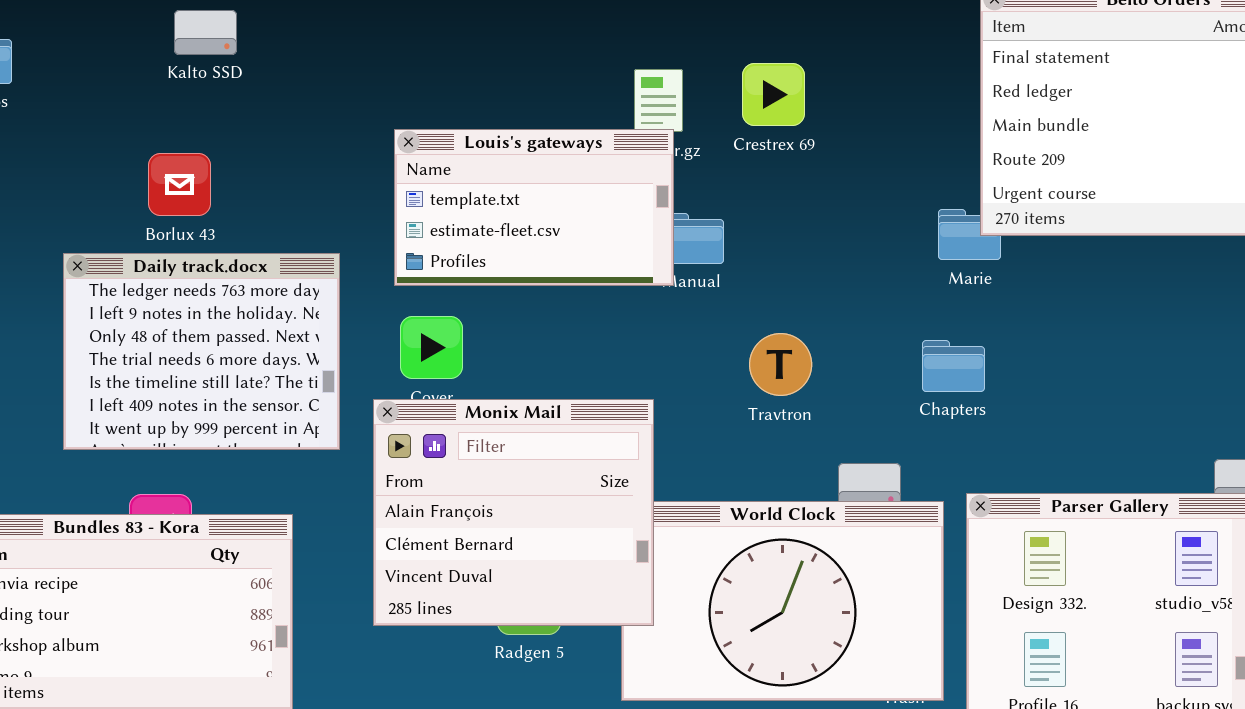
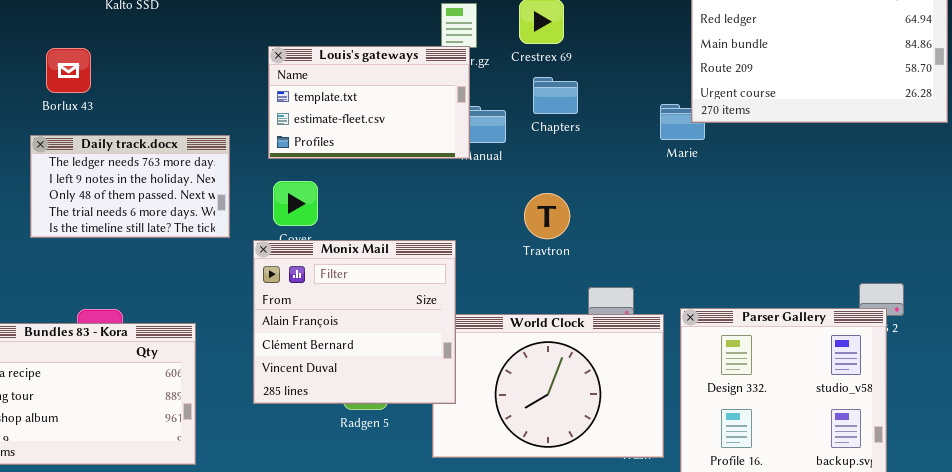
Borlux 43: [148,153,211,216] -> [46,48,91,93], moved
Daily track.docx: [63,253,340,450] -> [30,135,230,238], resized
Chapters: [922,340,985,392] -> [533,77,578,114], moved

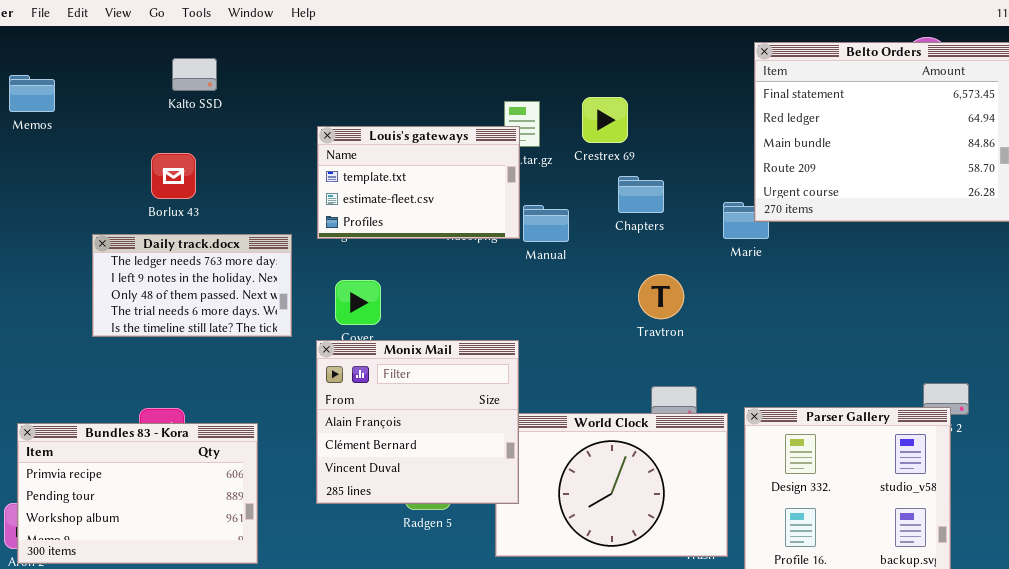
Louis's gateways: [268,46,470,159] -> [317,126,520,239], moved
Borlux 43: [46,48,91,93] -> [151,153,196,199], moved
Chapters: [533,77,578,114] -> [618,176,664,213], moved
Travtron: [524,193,570,239] -> [638,274,684,319], moved

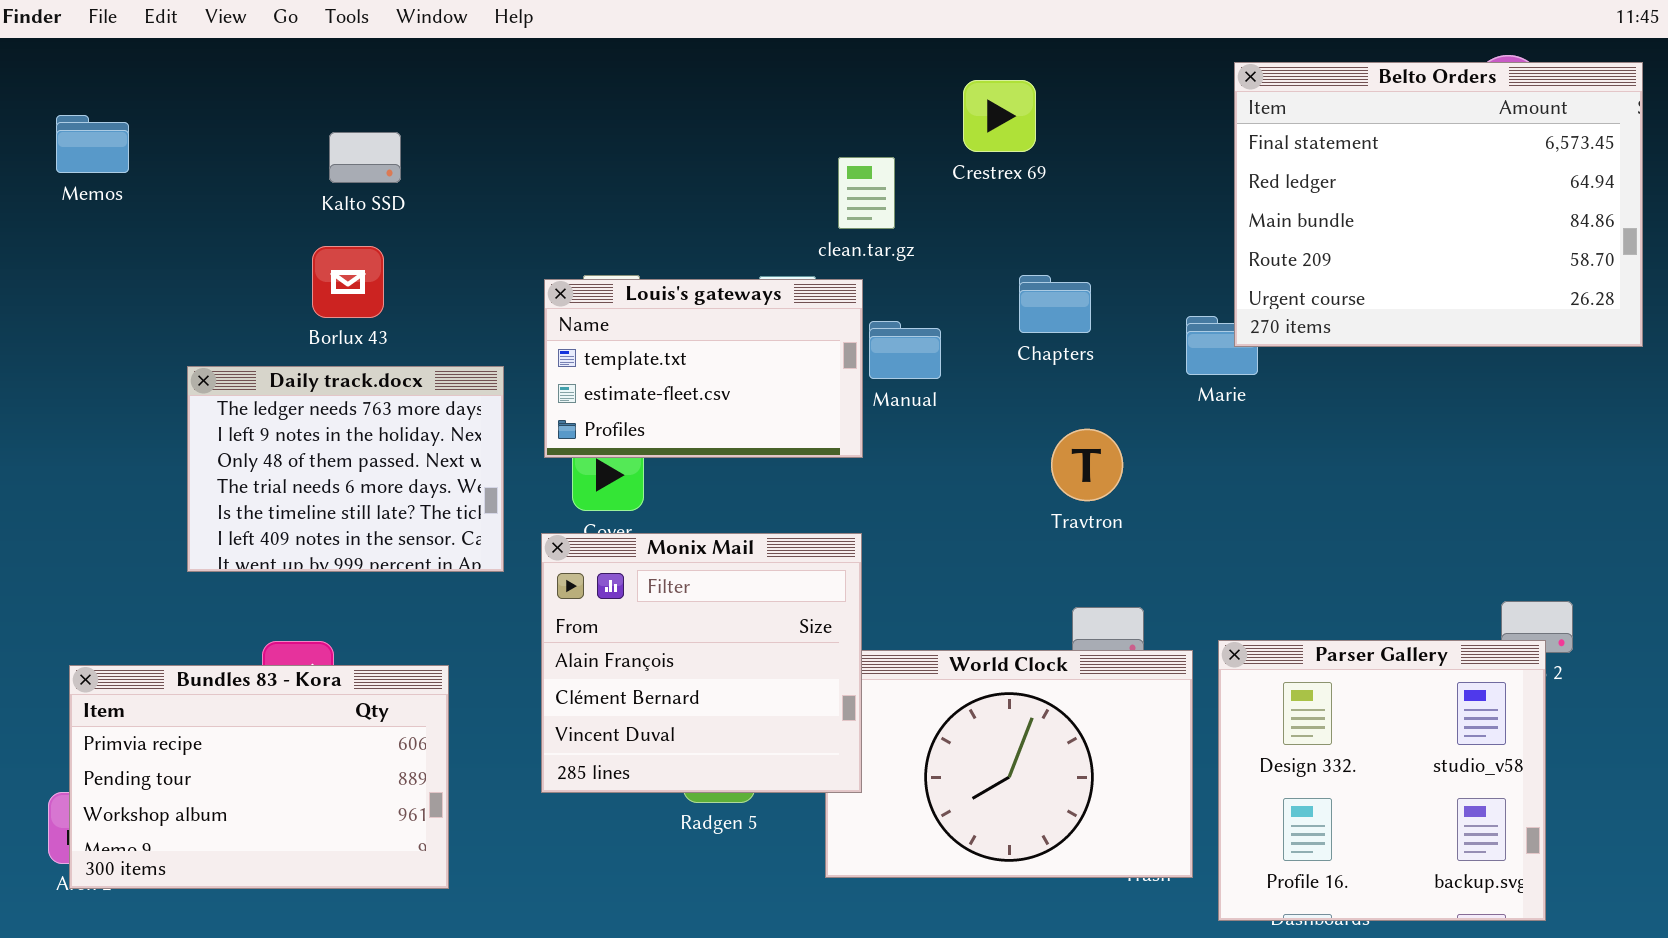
Kalto SSD: [172,58,217,91] -> [329,132,401,183], moved
Crestrex 69: [582,97,628,143] -> [963,80,1036,152], moved
Louis's gateways: [317,126,520,239] -> [544,279,863,458], moved
Borlux 43: [151,153,196,199] -> [312,246,384,318], moved
Daily track.docx: [92,234,292,337] -> [187,366,504,572], resized

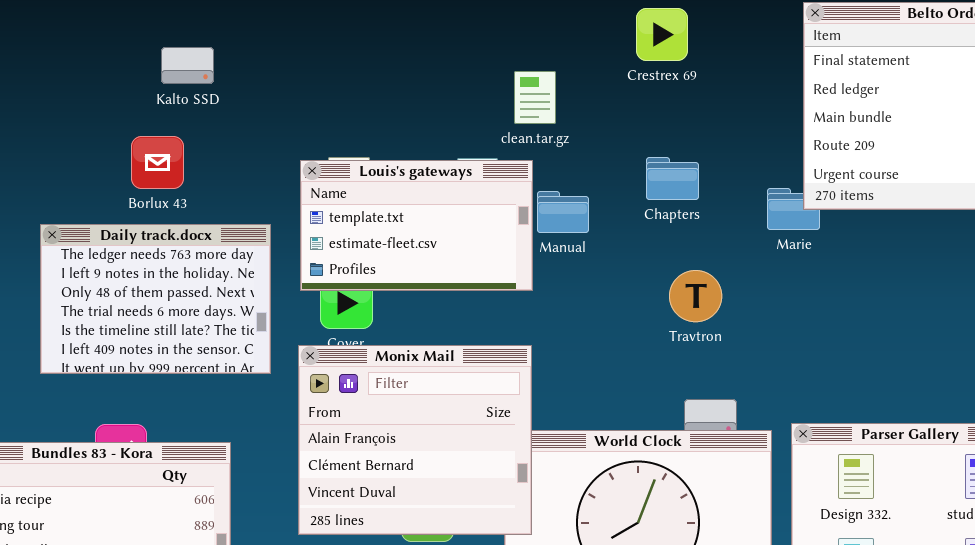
Crestrex 69: [963,80,1036,152] -> [636,8,688,61], moved
Kalto SSD: [329,132,401,183] -> [161,47,214,84], moved

